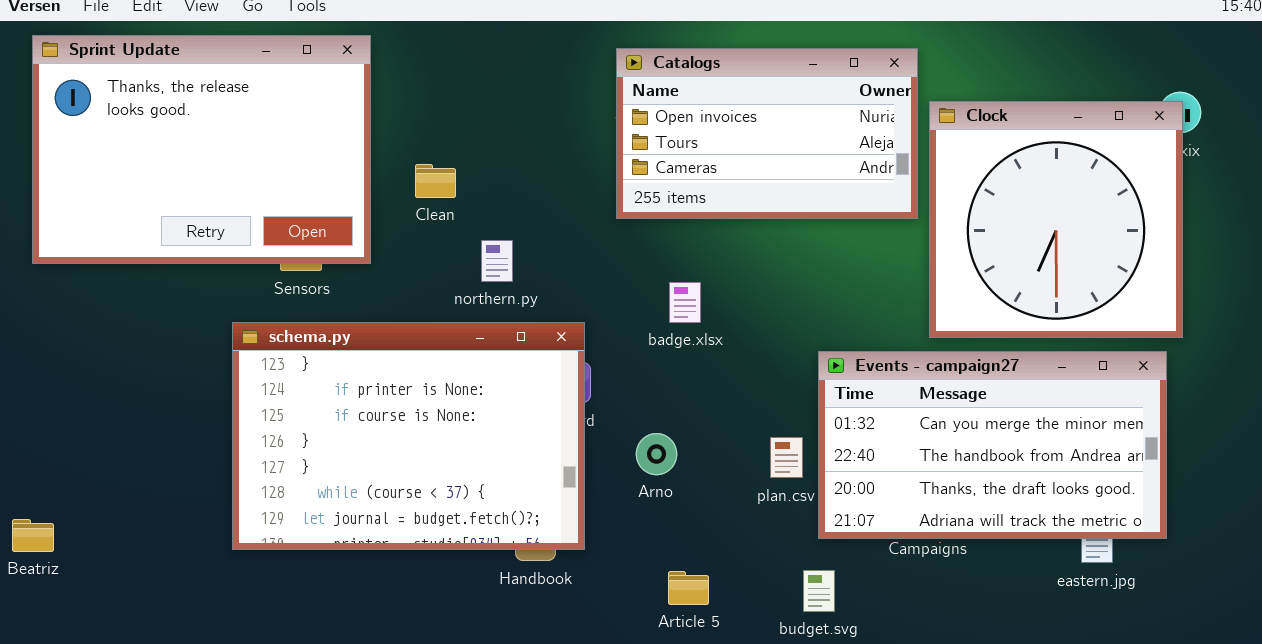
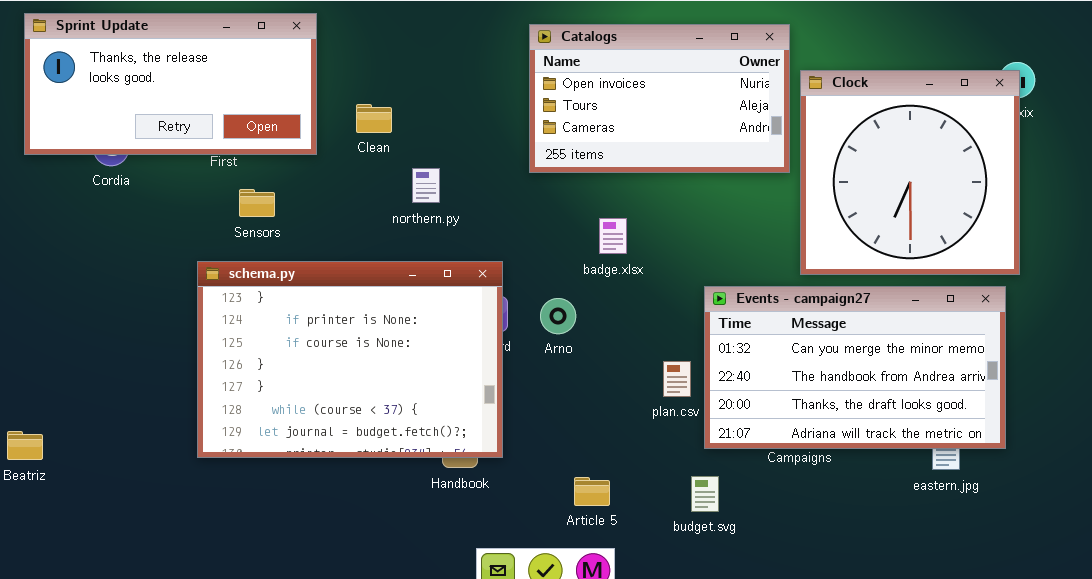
Sprint Update: [32,35,371,264] -> [24,13,317,155], resized
Clean: [415,164,456,198] -> [356,104,392,133], moved
northern.py: [481,240,513,282] -> [412,168,440,203], moved
badge.xlsx: [669,282,701,323] -> [599,218,627,254], moved
Arno: [636,433,677,475] -> [540,298,576,334], moved

